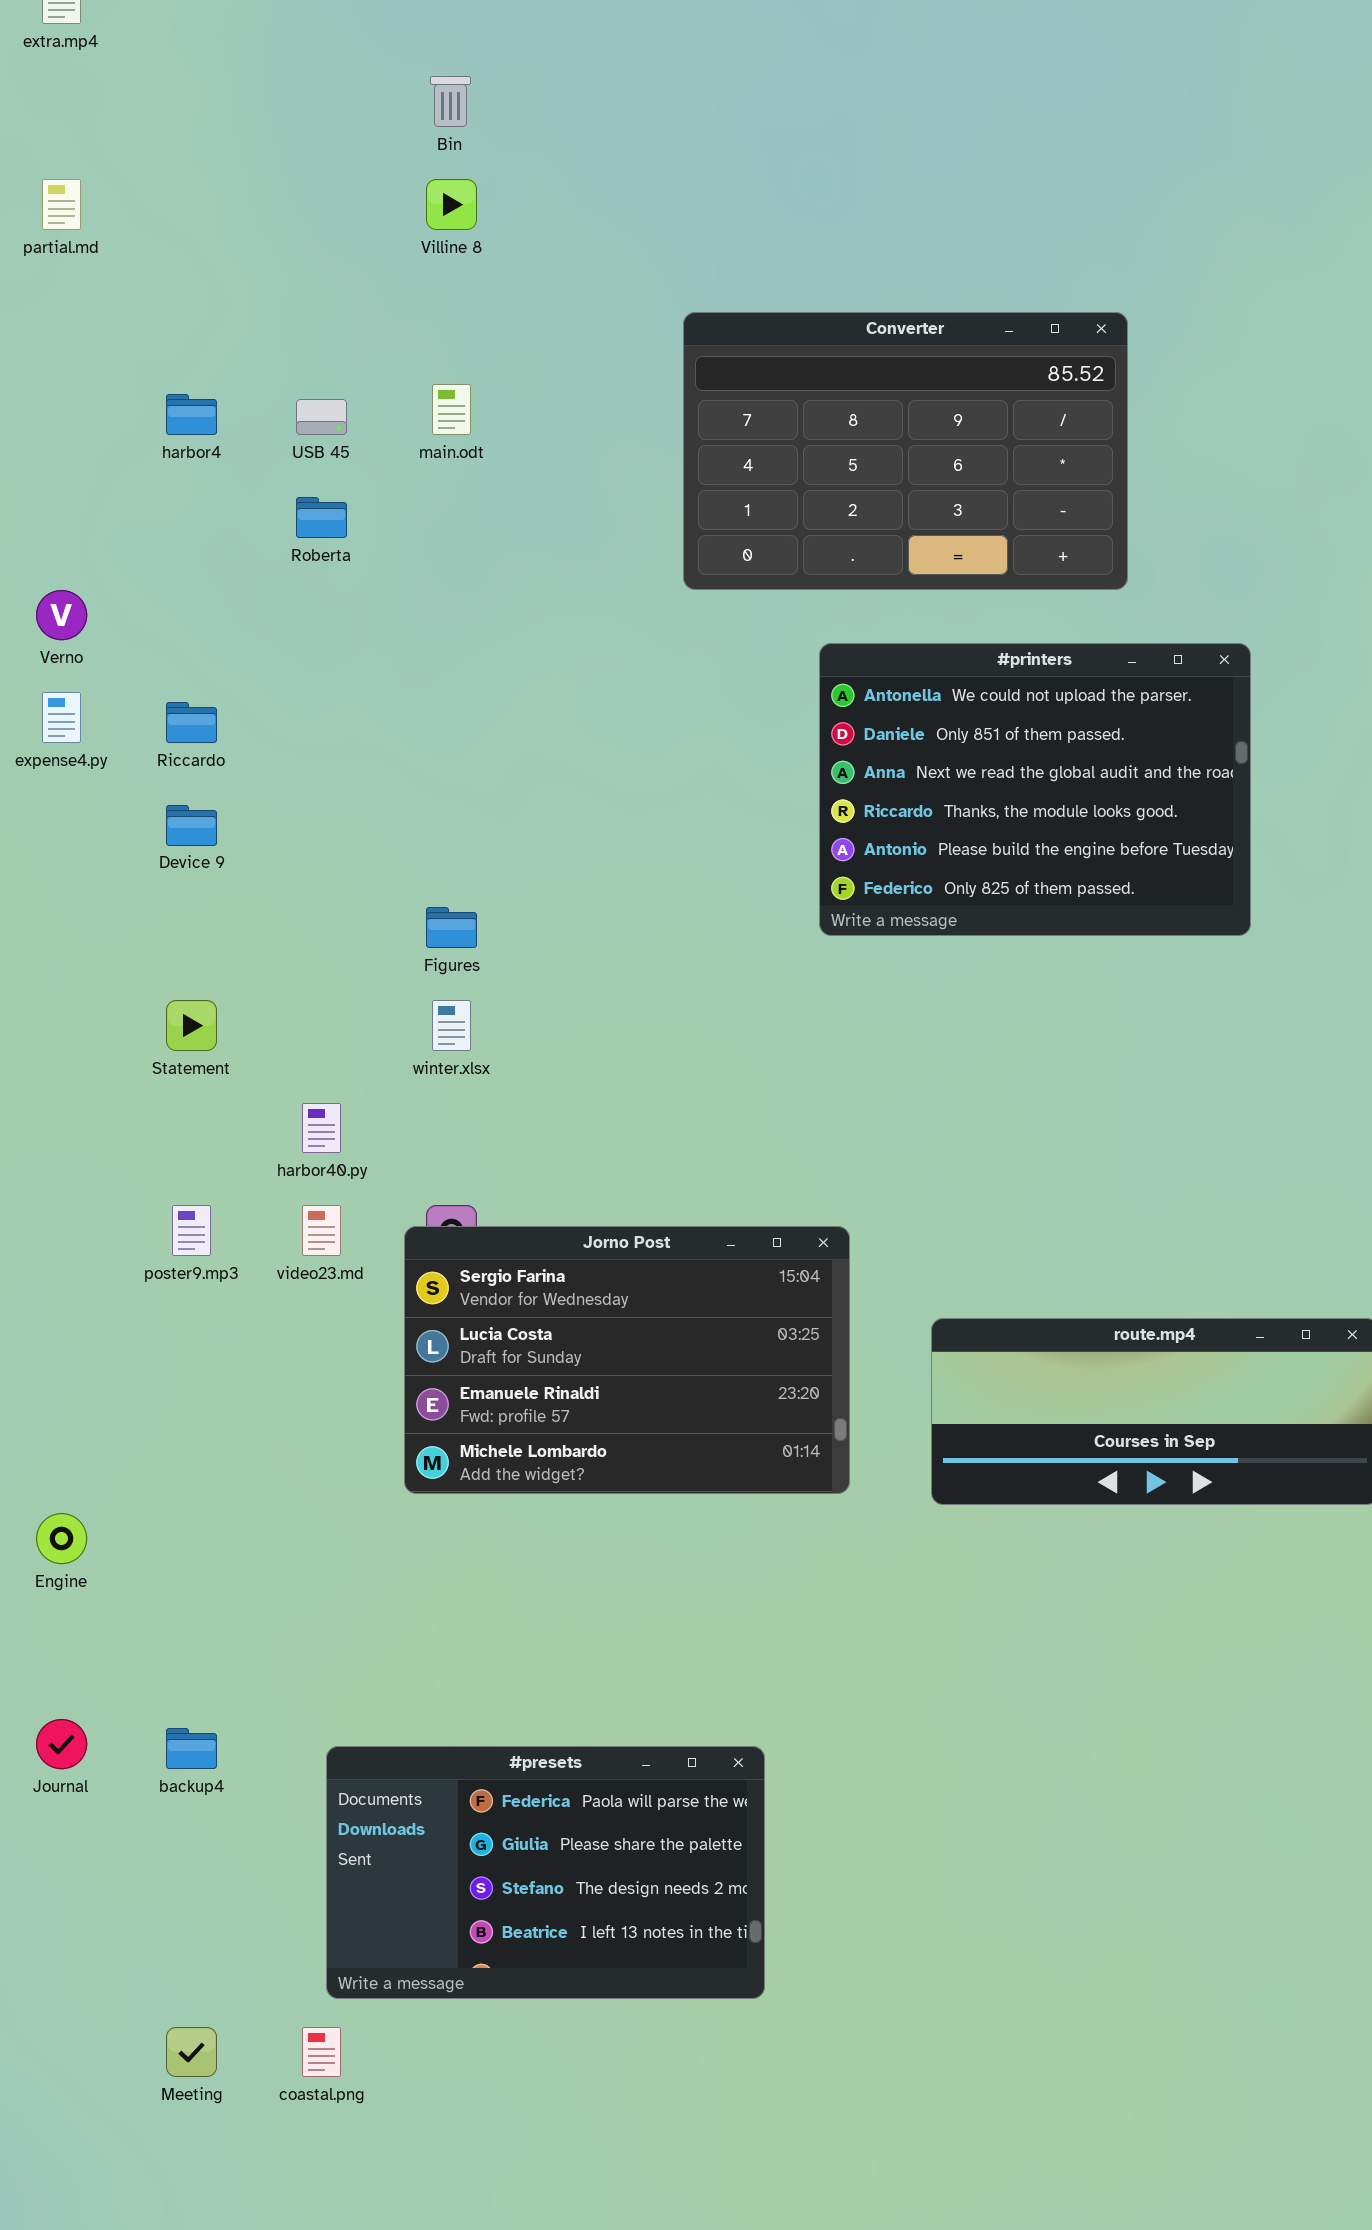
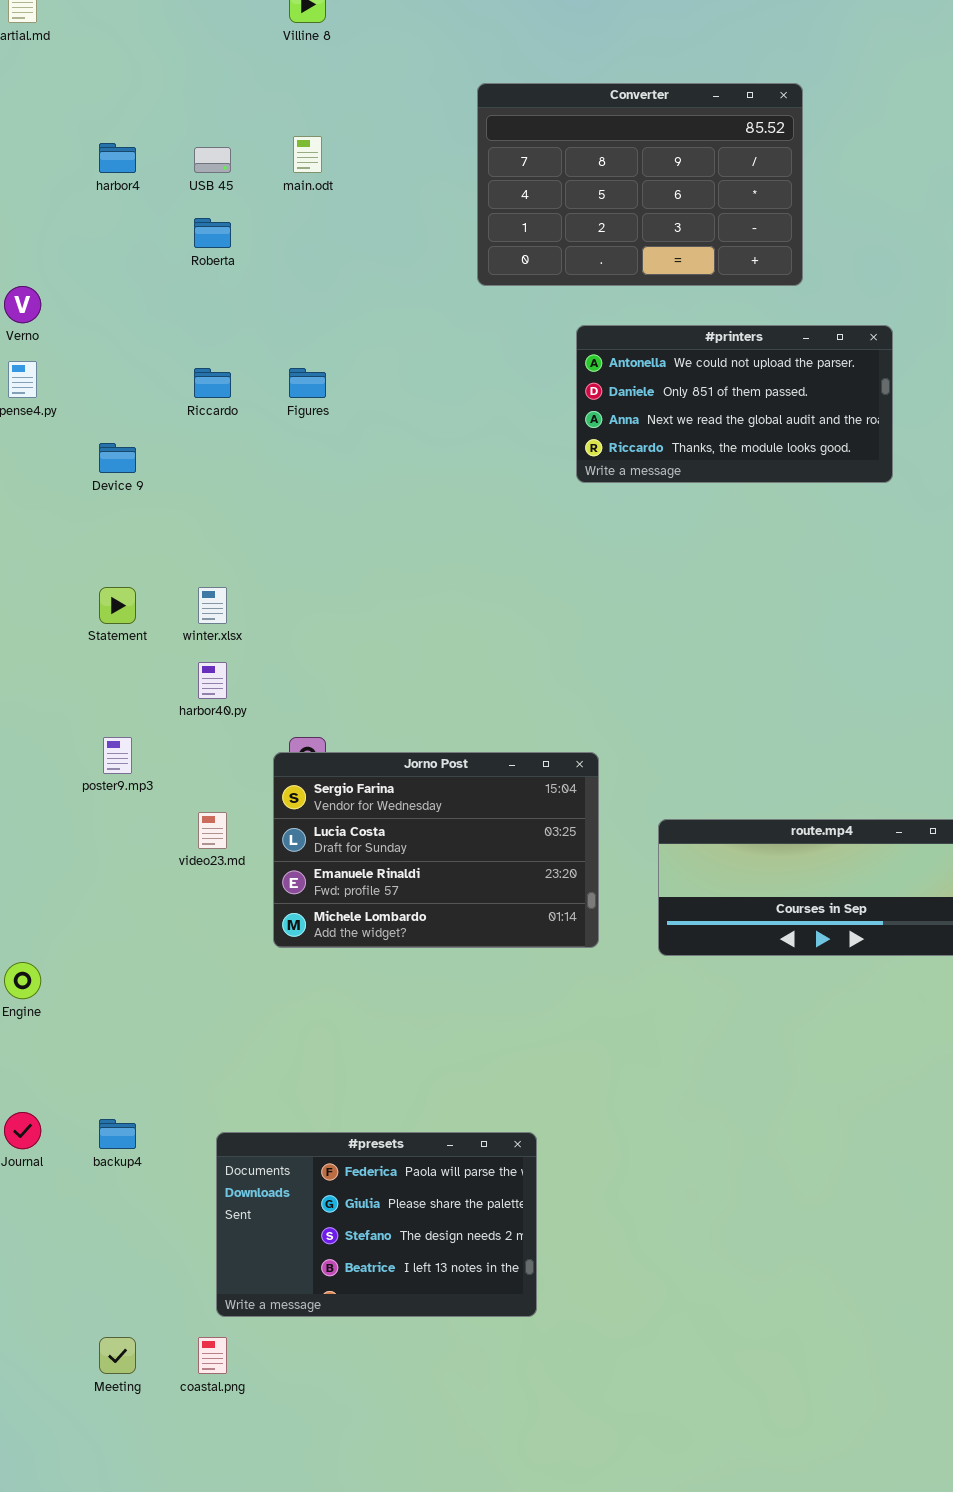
#printers: [819,643,1251,936] -> [576,325,893,483], resized
Riccardo: [166,702,217,743] -> [194,368,231,398], moved
Figures: [426,907,477,948] -> [289,368,326,398], moved
winter.xlsx: [432,1000,471,1051] -> [198,587,227,624], moved
video23.md: [302,1205,341,1256] -> [198,812,227,849], moved

